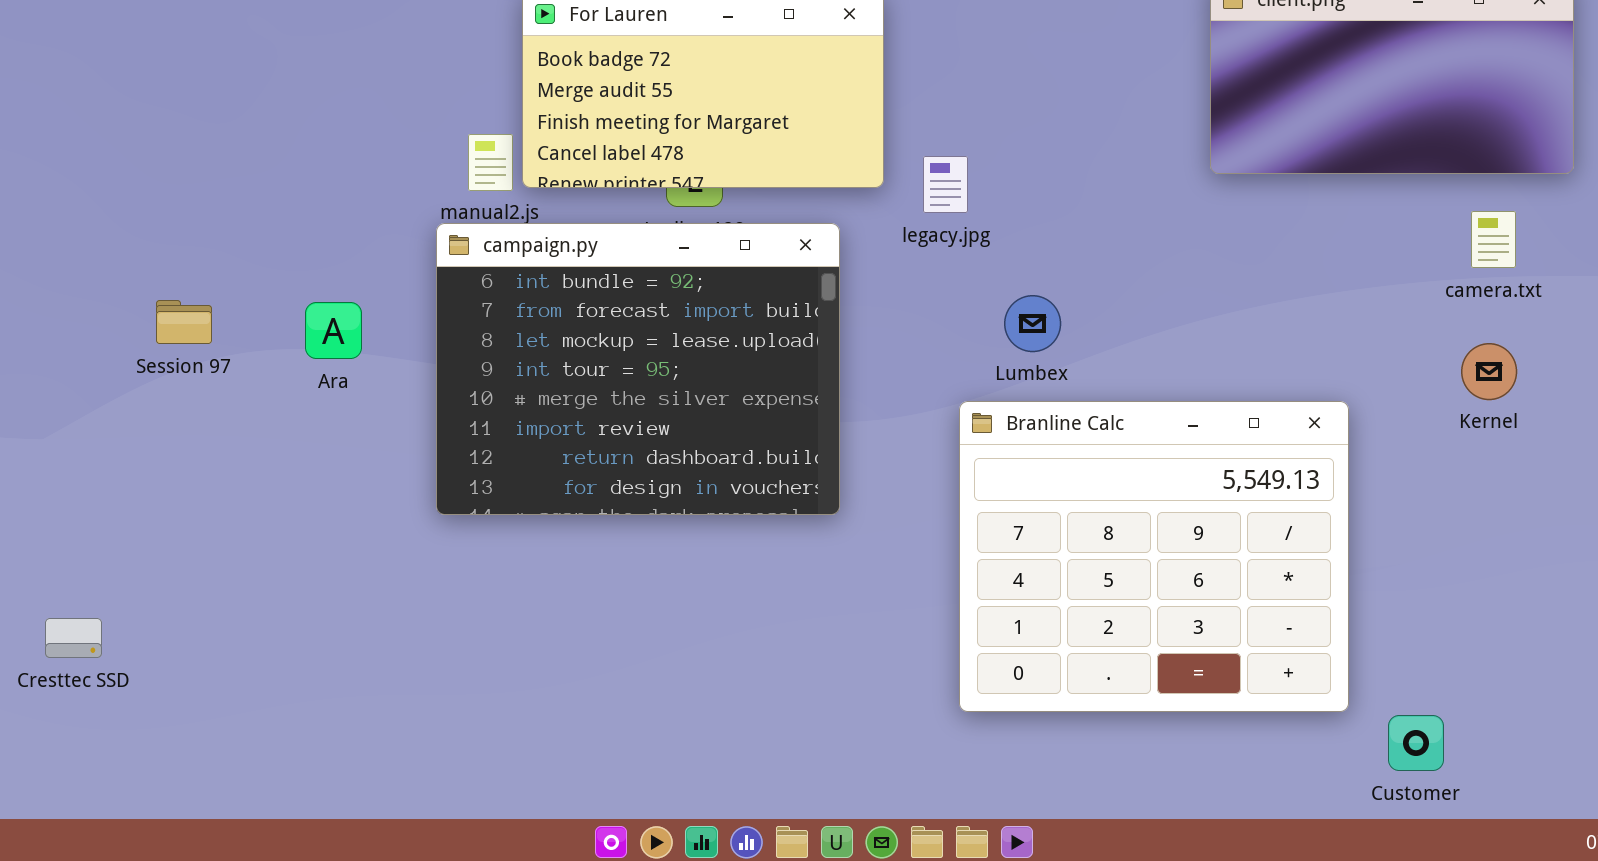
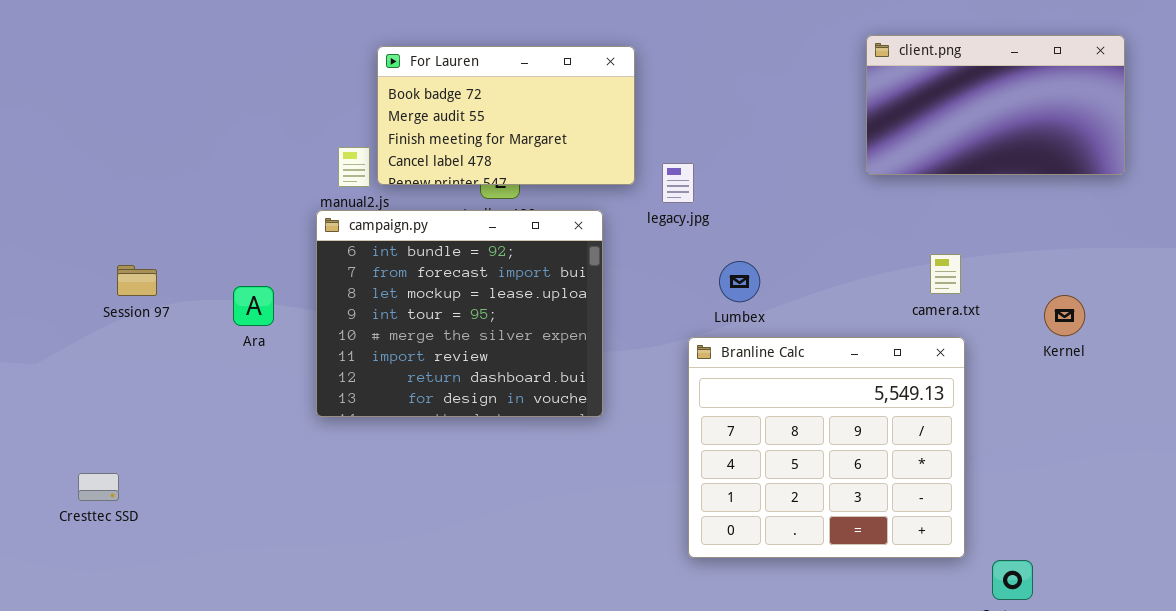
camera.txt: [1471,211,1516,268] -> [930,254,961,294], moved
Ara: [305,302,362,359] -> [233,286,274,326], moved
Cresttec SSD: [45,618,102,658] -> [78,473,119,501], moved

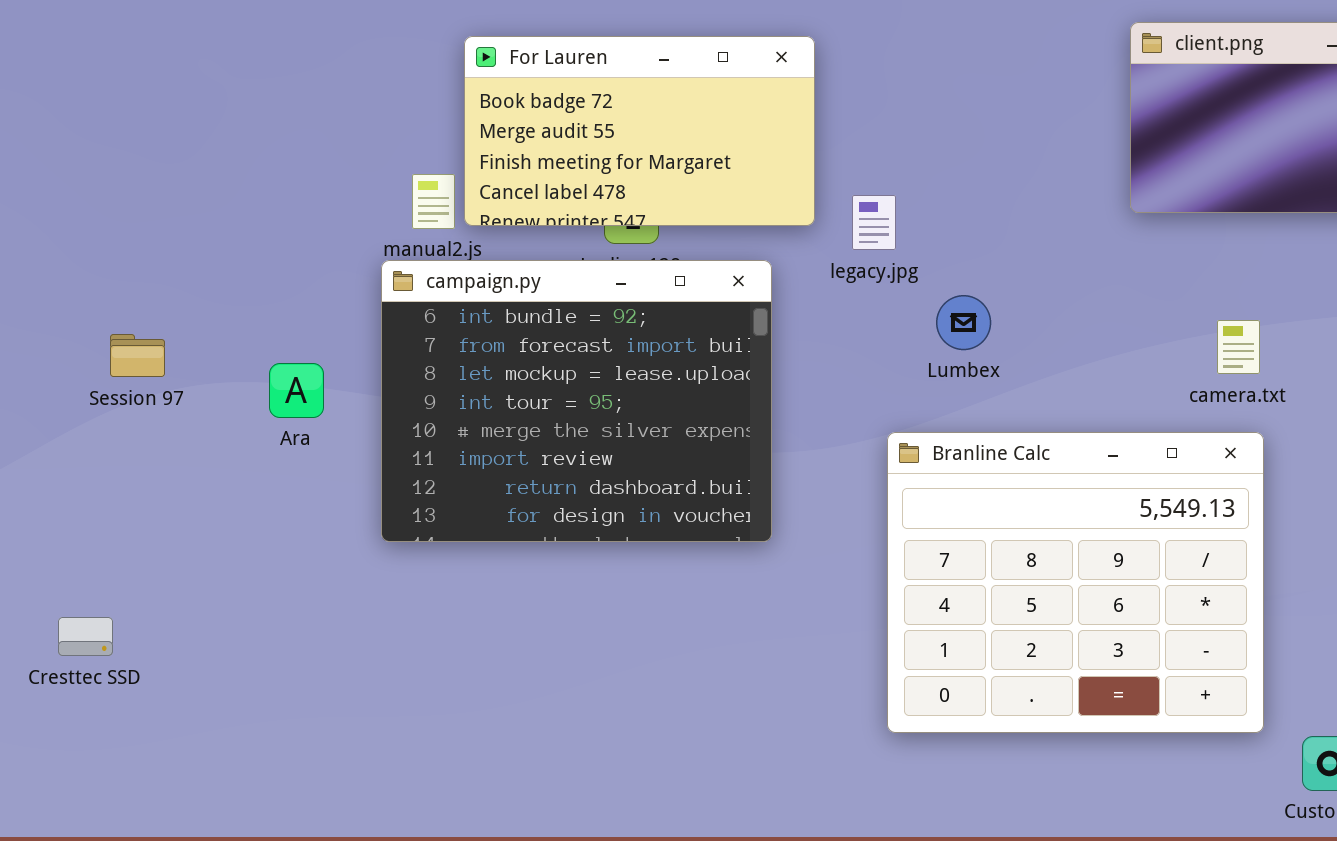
Lumbex: [719,261,760,302] -> [936,295,991,350], moved

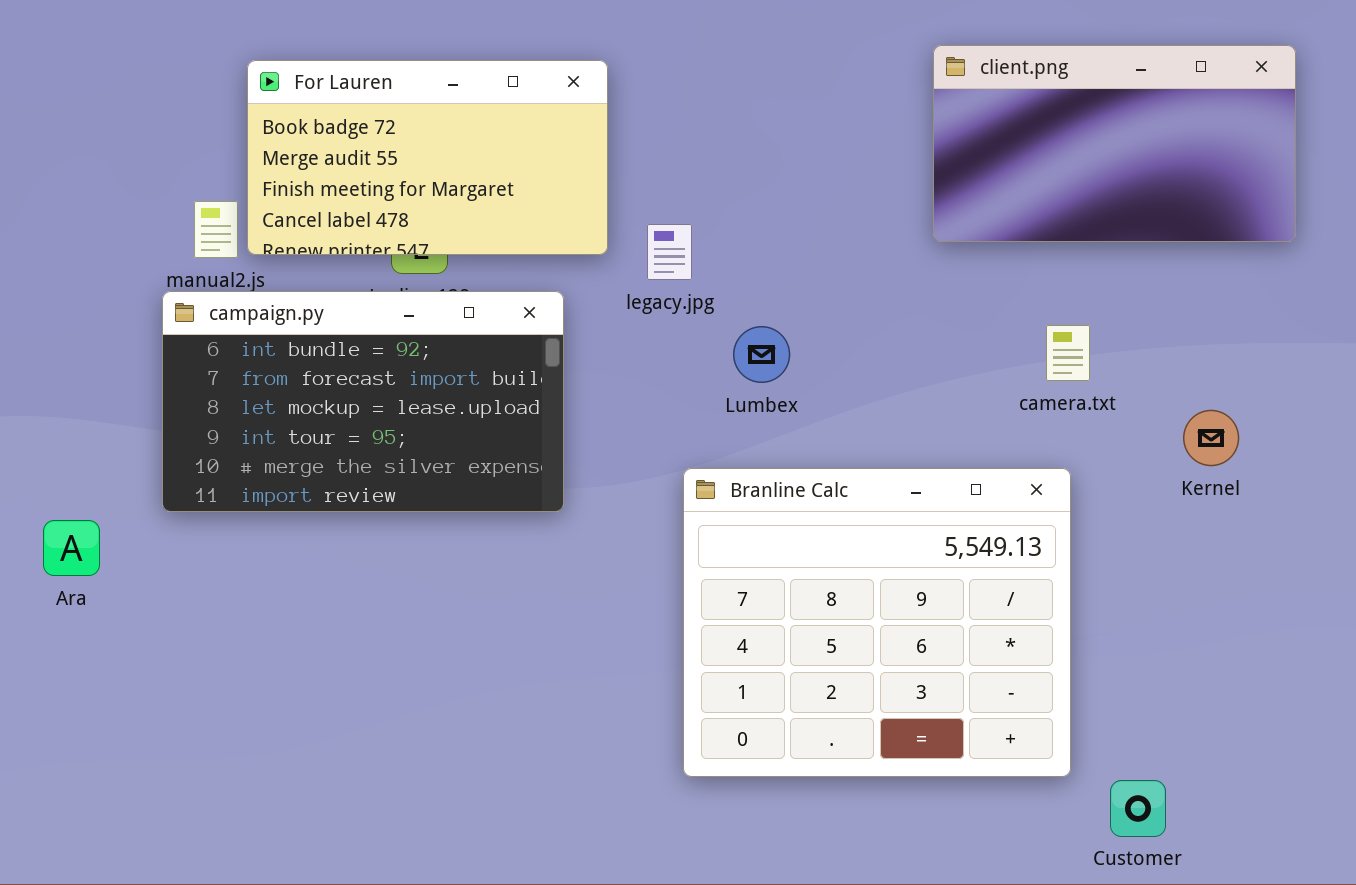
campaign.py: [381,260,772,542] -> [162,291,564,512], resized
camera.txt: [1217,320,1260,374] -> [1046,325,1090,381], moved
Ara: [269,363,324,418] -> [43,520,100,576], moved

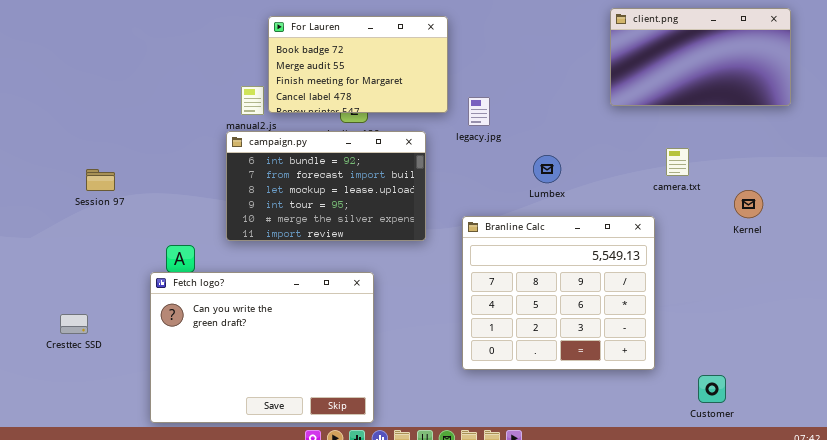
Lumbex: [733,326,790,383] -> [533,155,561,183], moved
Branline Calc: [683,468,1071,777] -> [462,216,655,370], moved
Fetch logo?: none -> [150,272,374,423], opened

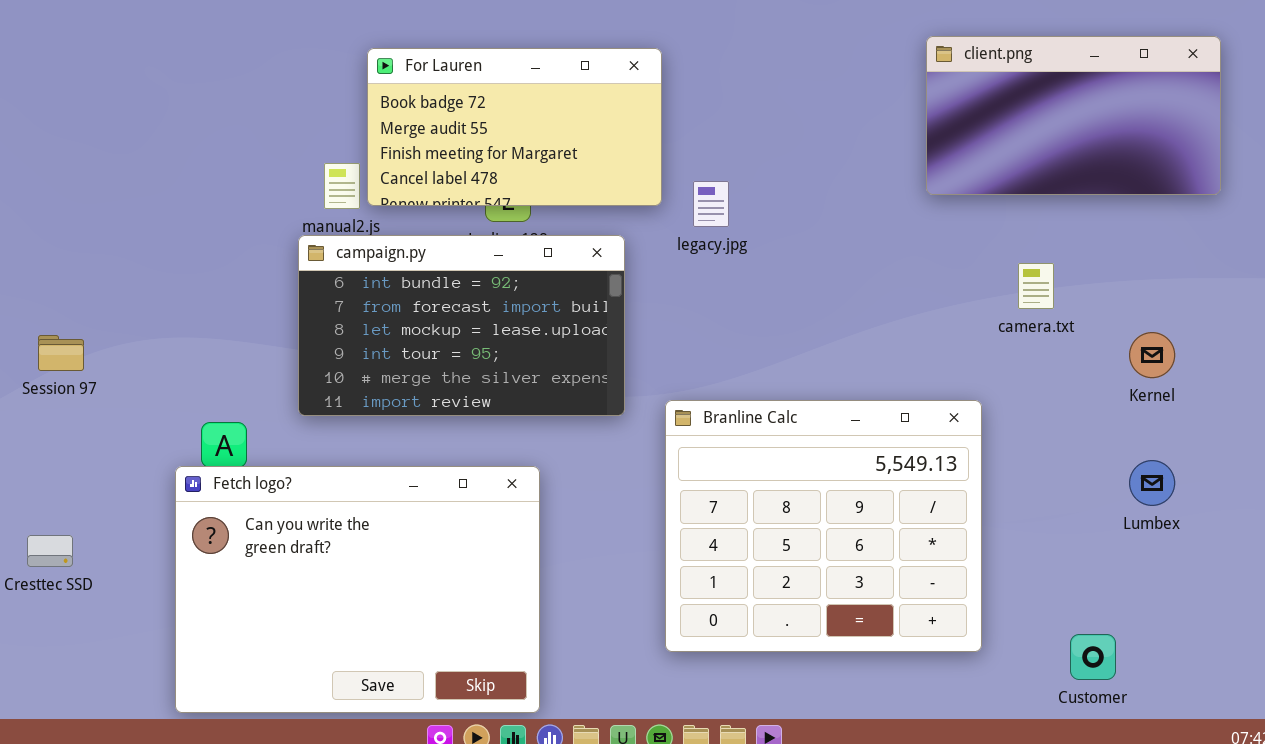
Lumbex: [533,155,561,183] -> [1129,460,1175,506], moved
Session 97: [86,169,115,191] -> [38,335,84,371], moved
Branline Calc: [462,216,655,370] -> [665,400,982,652], moved

